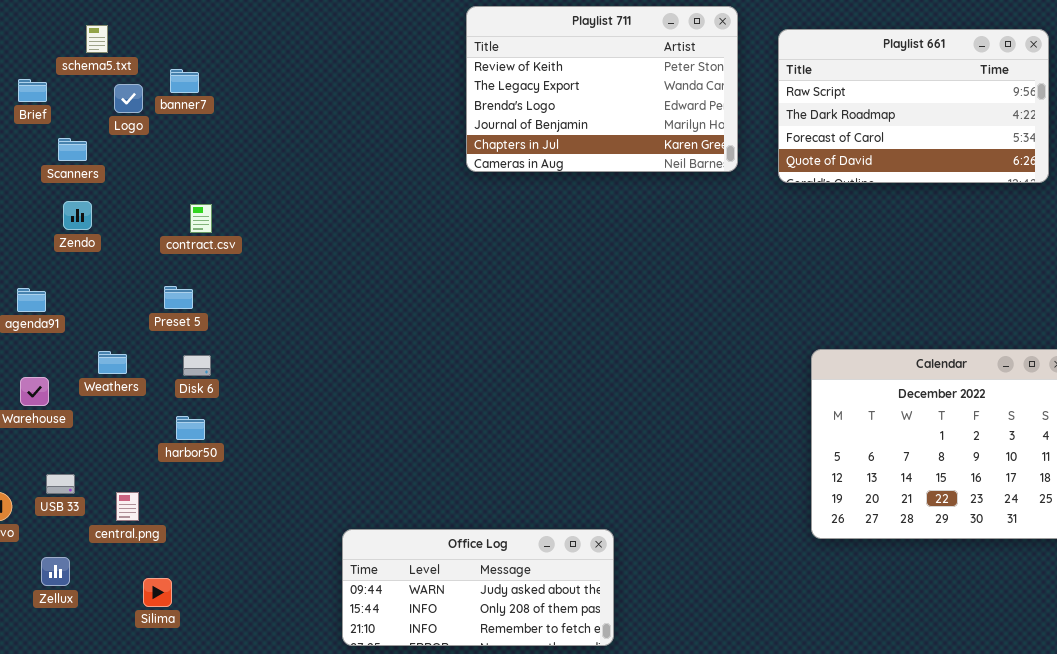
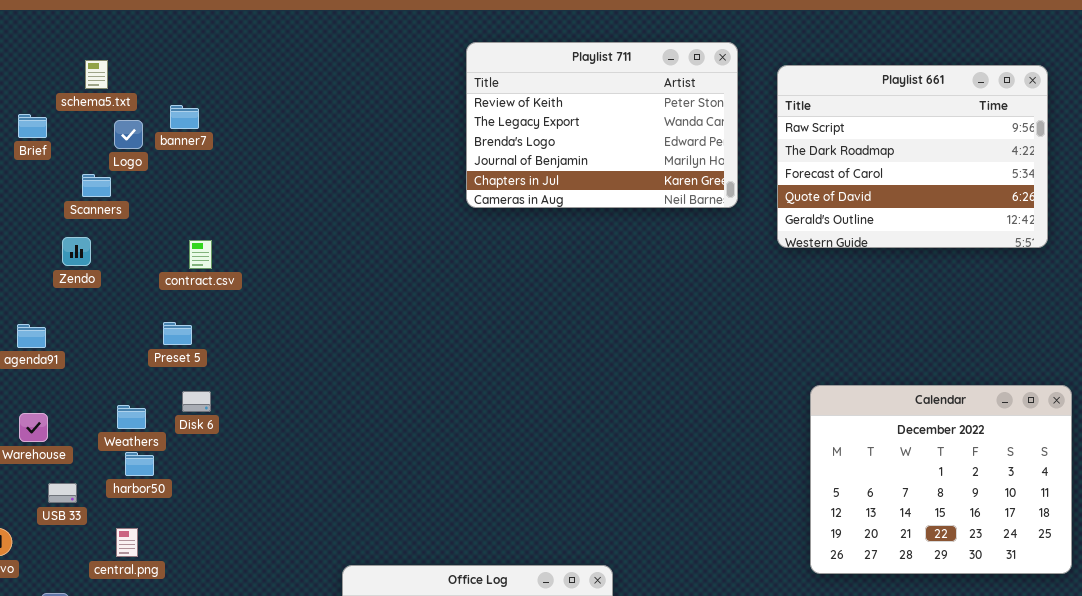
Playlist 661: [778,29,1049,183] -> [777,65,1048,248], resized
Scanners: [58,138,87,161] -> [82,174,111,197], moved
Weathers: [98,351,127,374] -> [117,405,146,429], moved
harbor50: [176,416,205,440] -> [125,452,154,476], moved
USB 33: [46,474,75,494] -> [48,483,77,503], moved

